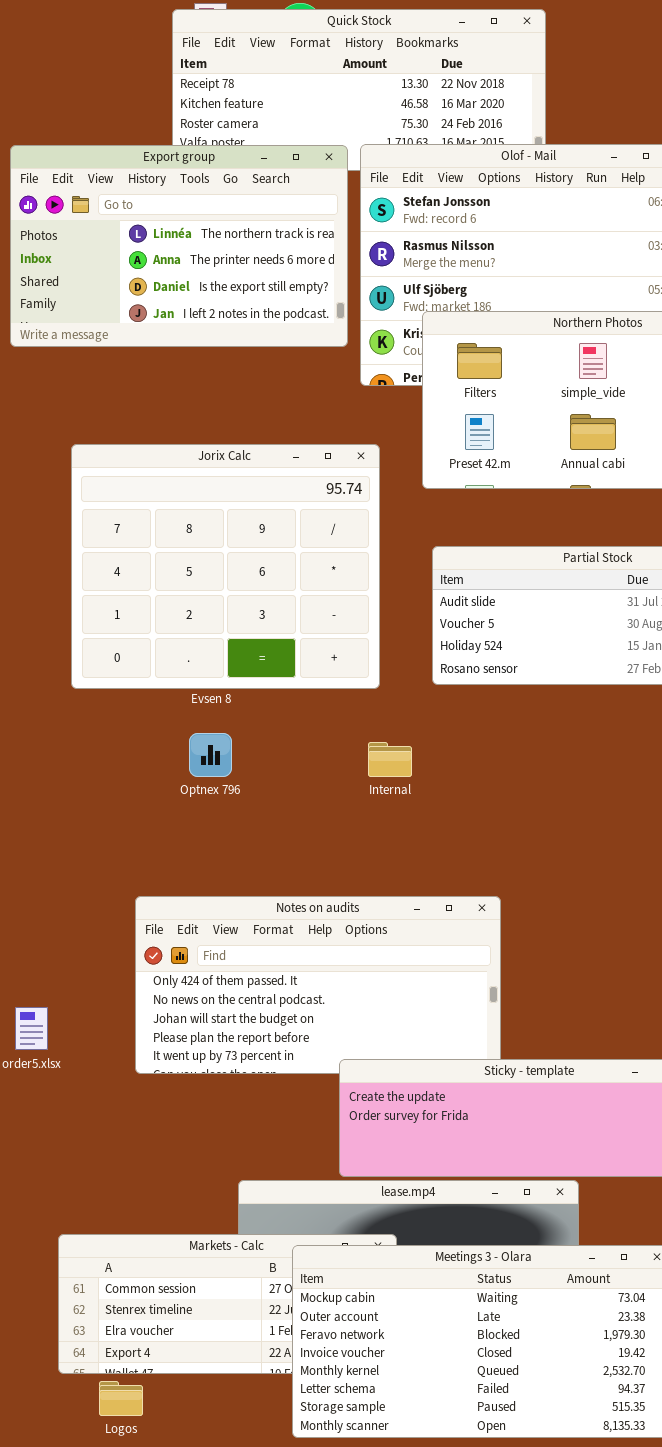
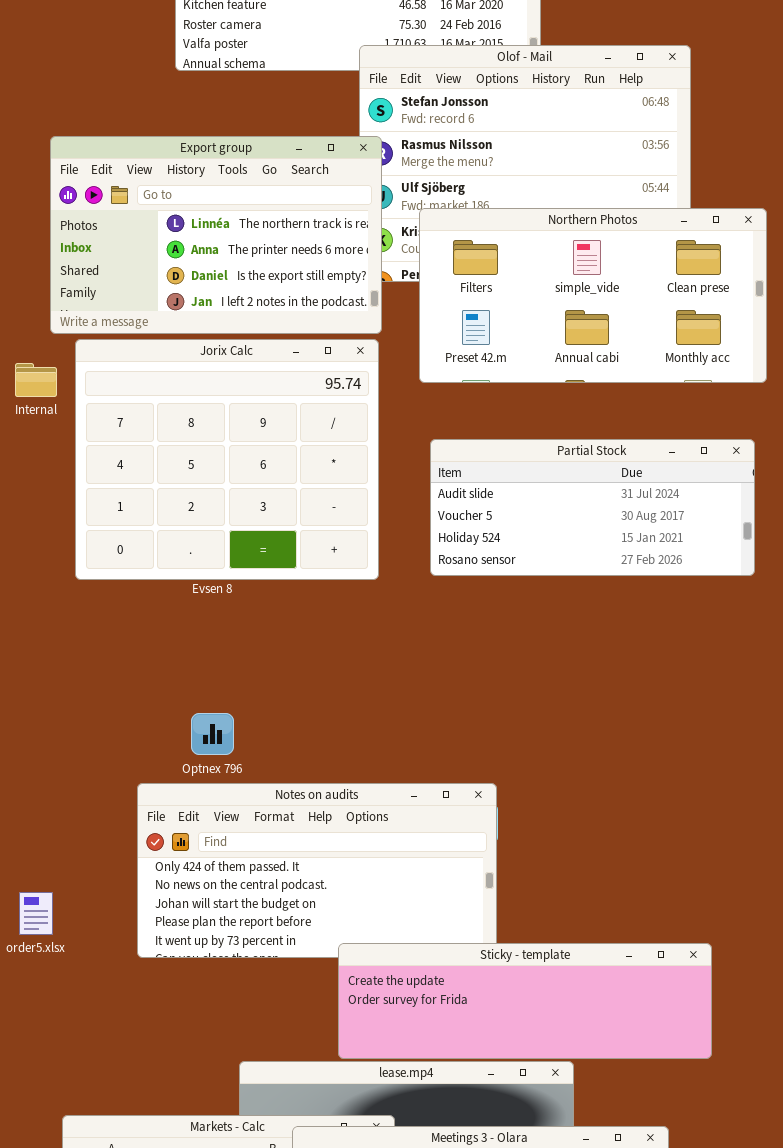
Export group: [10,145,348,347] -> [50,136,382,334], moved
Optnex 796: [189,733,232,777] -> [191,713,234,755], moved
Internal: [368,742,412,777] -> [15,363,57,397], moved

